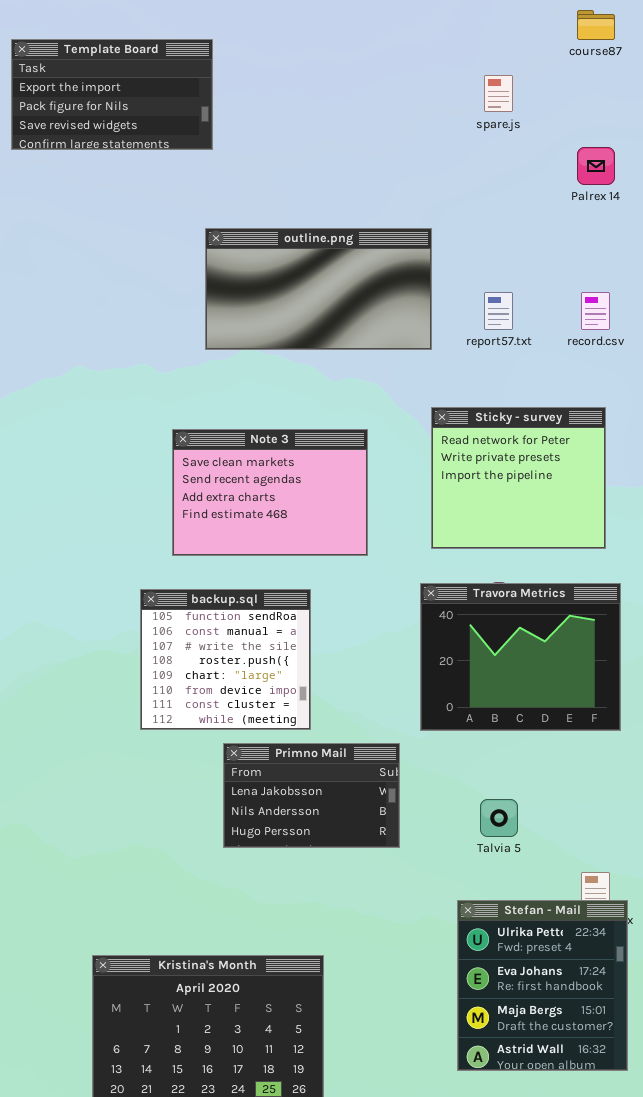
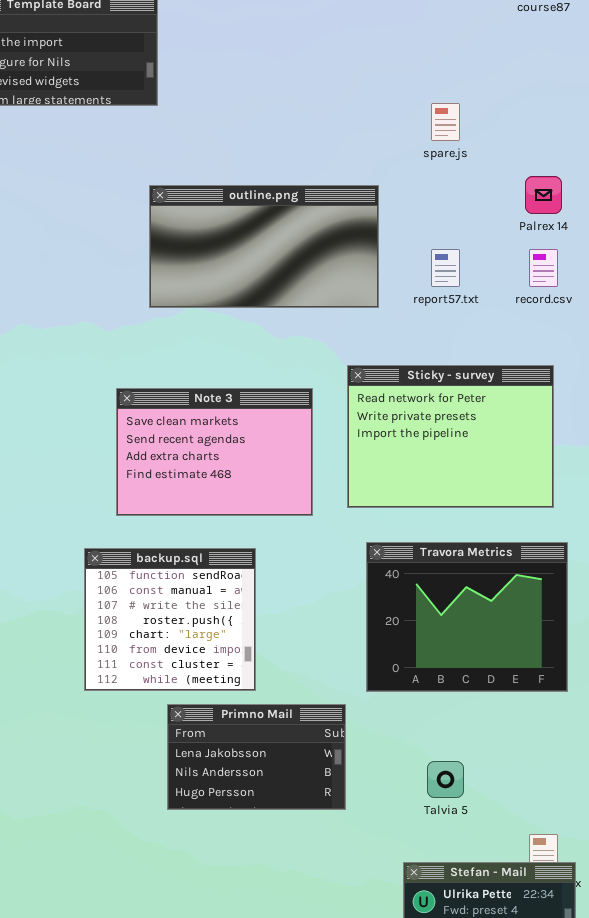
spare.js: [484,75,513,112] -> [431,103,460,141], moved
Palrex 14: [577,147,615,185] -> [525,176,562,214], moved
Sticky - survey: [431,407,606,549] -> [347,365,554,508], resized

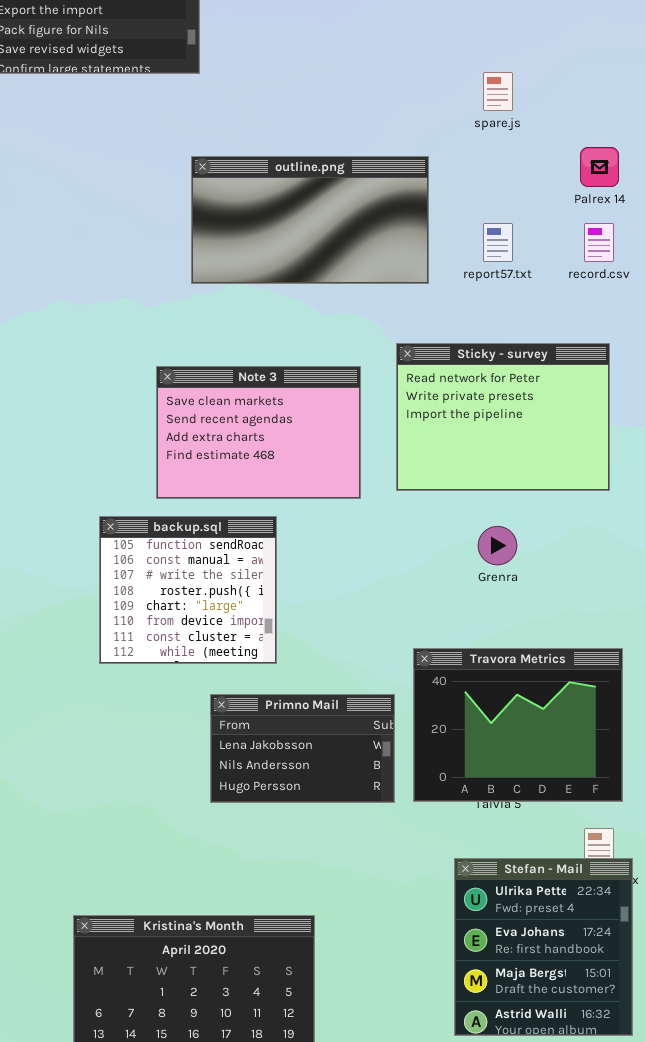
Travora Metrics: [366,542,568,692] -> [413,648,623,802], moved
backup.sql: [84,548,256,691] -> [99,516,277,664], moved

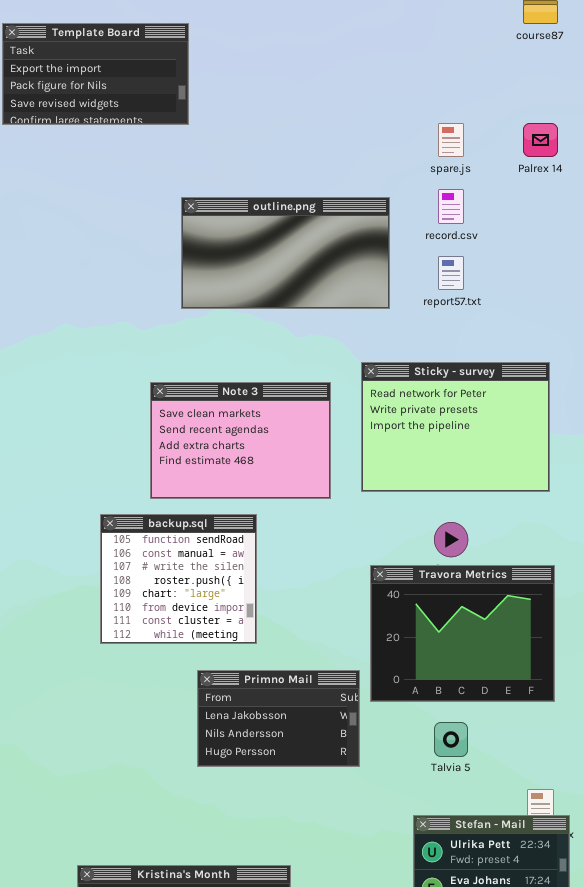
Palrex 14: [580,147,619,187] -> [523,123,558,157], moved
record.csv: [584,223,614,262] -> [438,189,464,224], moved
Travora Metrics: [413,648,623,802] -> [370,565,555,702], moved

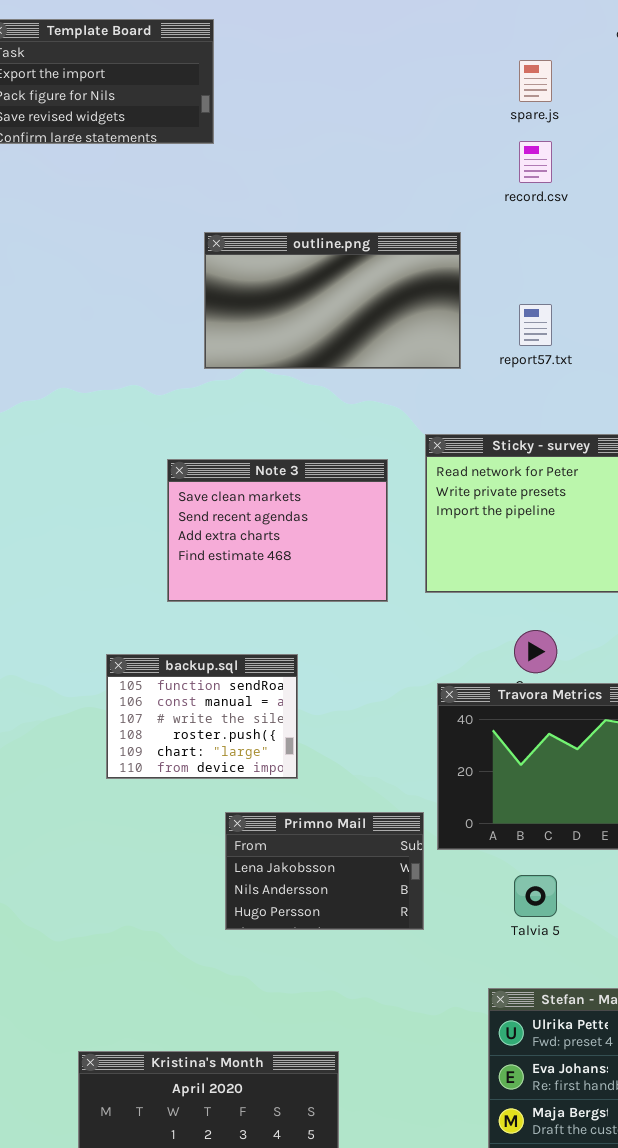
spare.js: [438,123,464,157] -> [519,60,552,102], moved
record.csv: [438,189,464,224] -> [519,141,552,183], moved
backup.sql: [100,514,257,644] -> [106,654,298,779], resized

